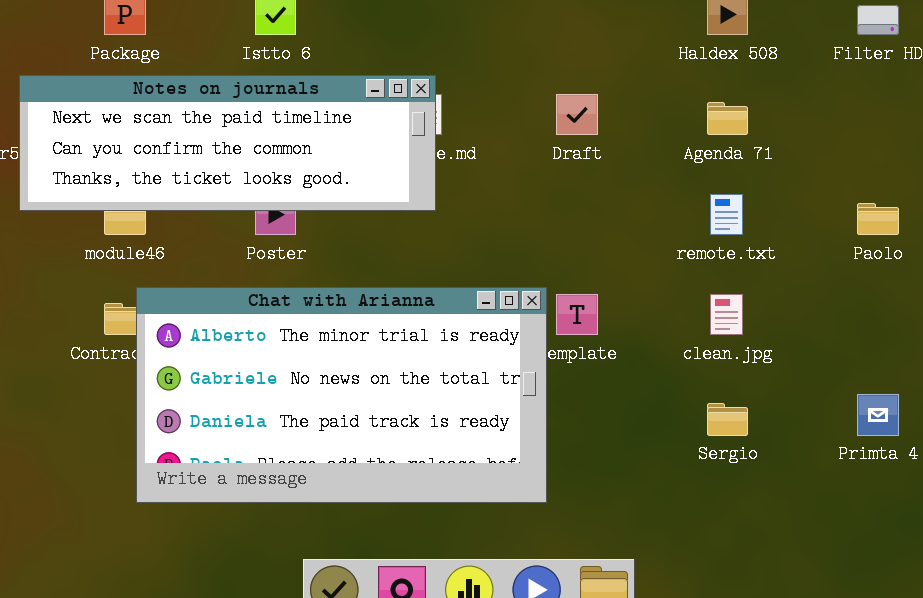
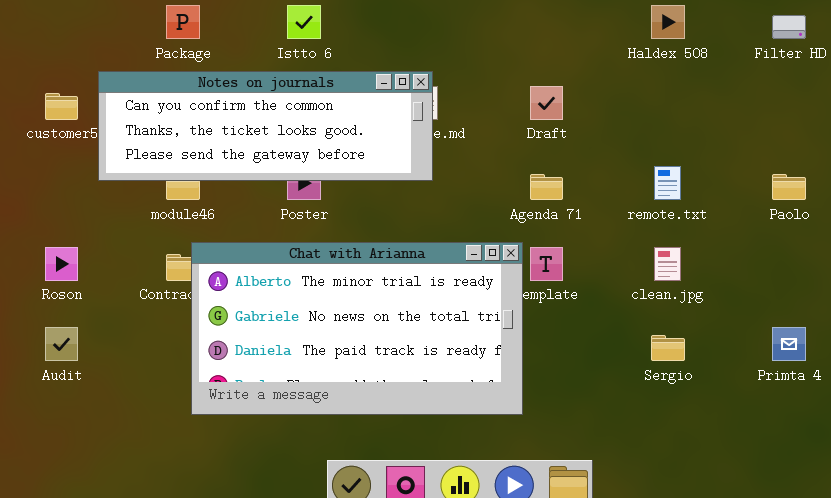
Notes on journals: [19,75,436,211] -> [98,71,433,181], scrolled down 1 row
Agenda 71: [707,102,748,135] -> [530,174,563,200], moved

